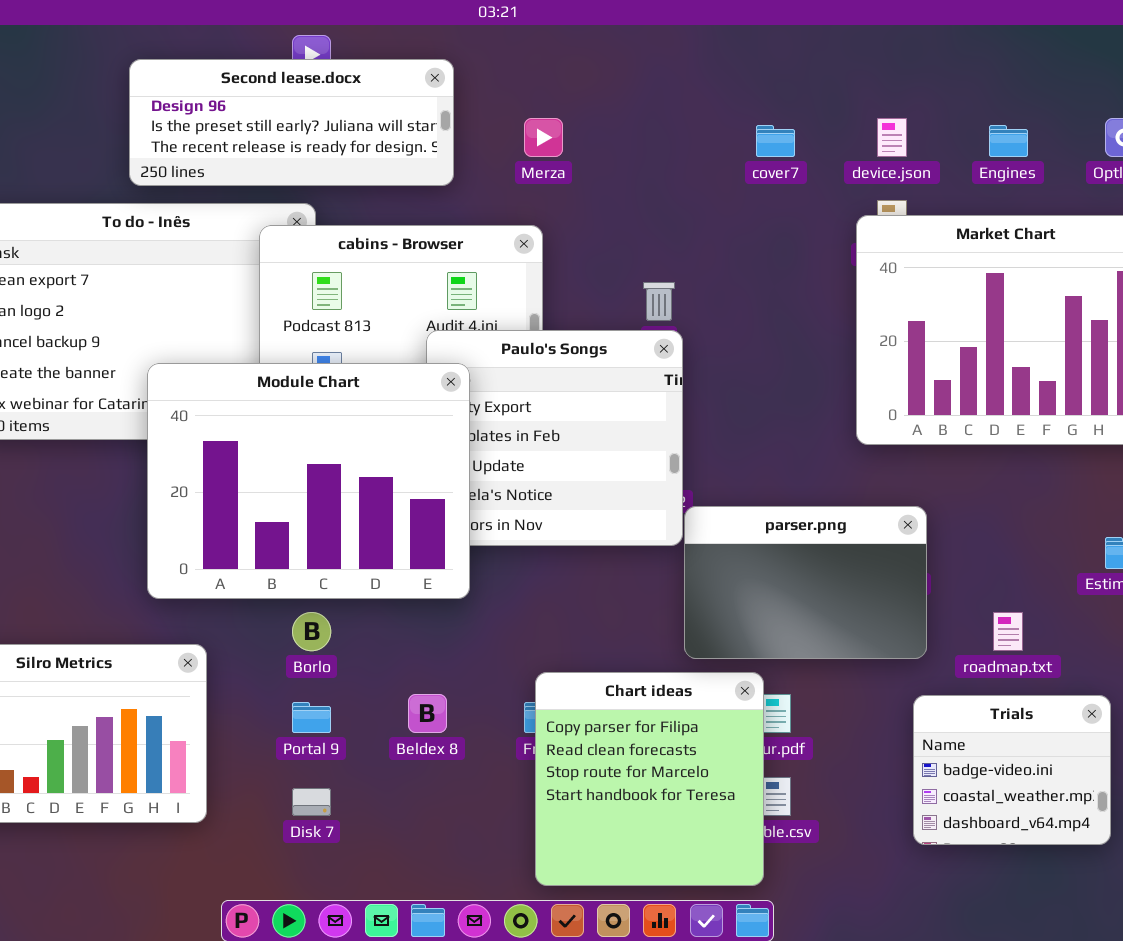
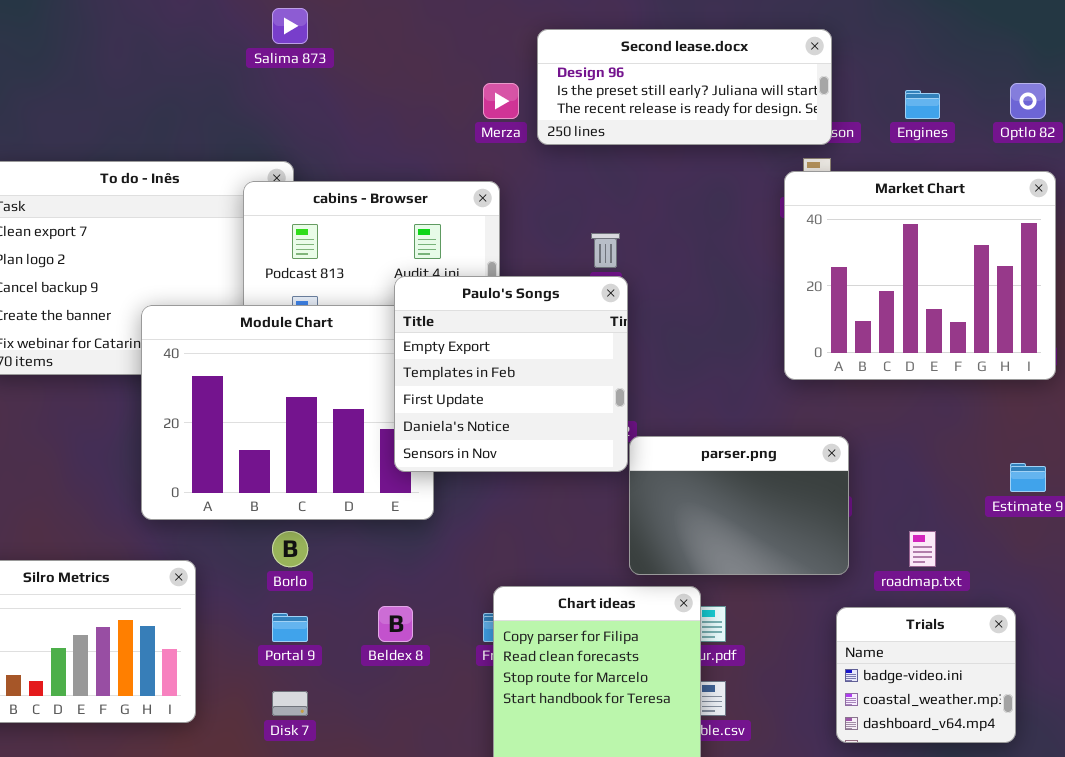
Second lease.docx: [129,59,454,186] -> [537,29,832,145], moved
Paulo's Songs: [426,330,683,546] -> [394,276,628,472], raised

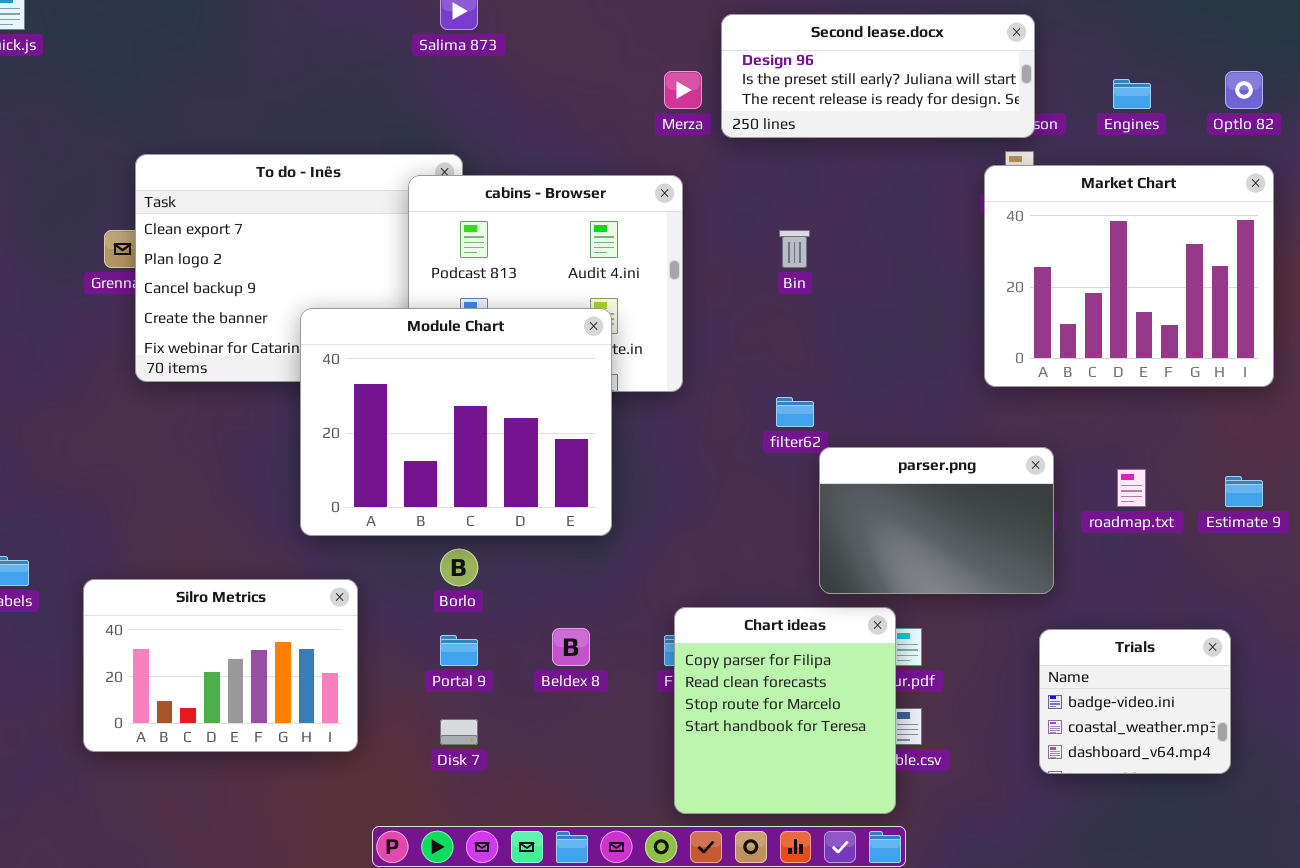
Paulo's Songs: [394,276,628,472] -> none, closed
roadmap.txt: [909,531,936,567] -> [1117,469,1146,507], moved

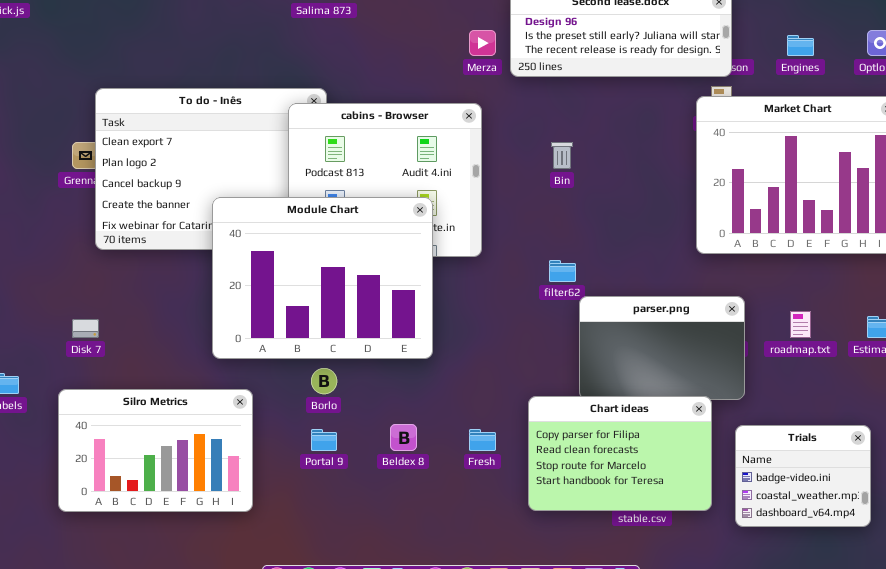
Chart ideas: [674,607,896,814] -> [528,396,712,511], moved, resized
Disk 7: [440,719,478,745] -> [72,319,99,338], moved

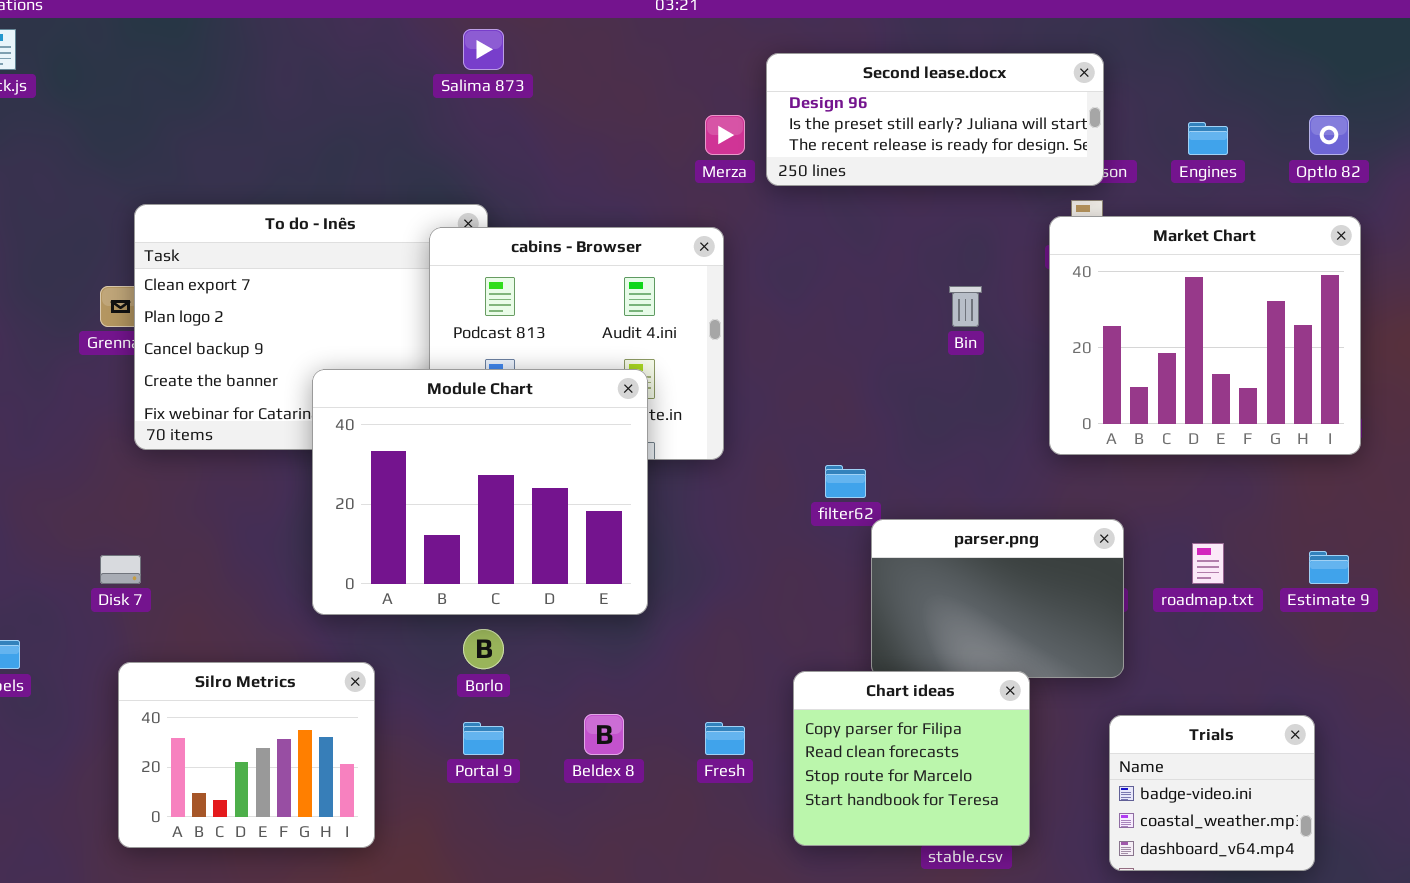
Bin: [551,142,573,169] -> [949,286,982,327], moved
Silro Metrics: [58,389,253,512] -> [118,662,375,848], resized
Chart ideas: [528,396,712,511] -> [793,671,1030,846], resized

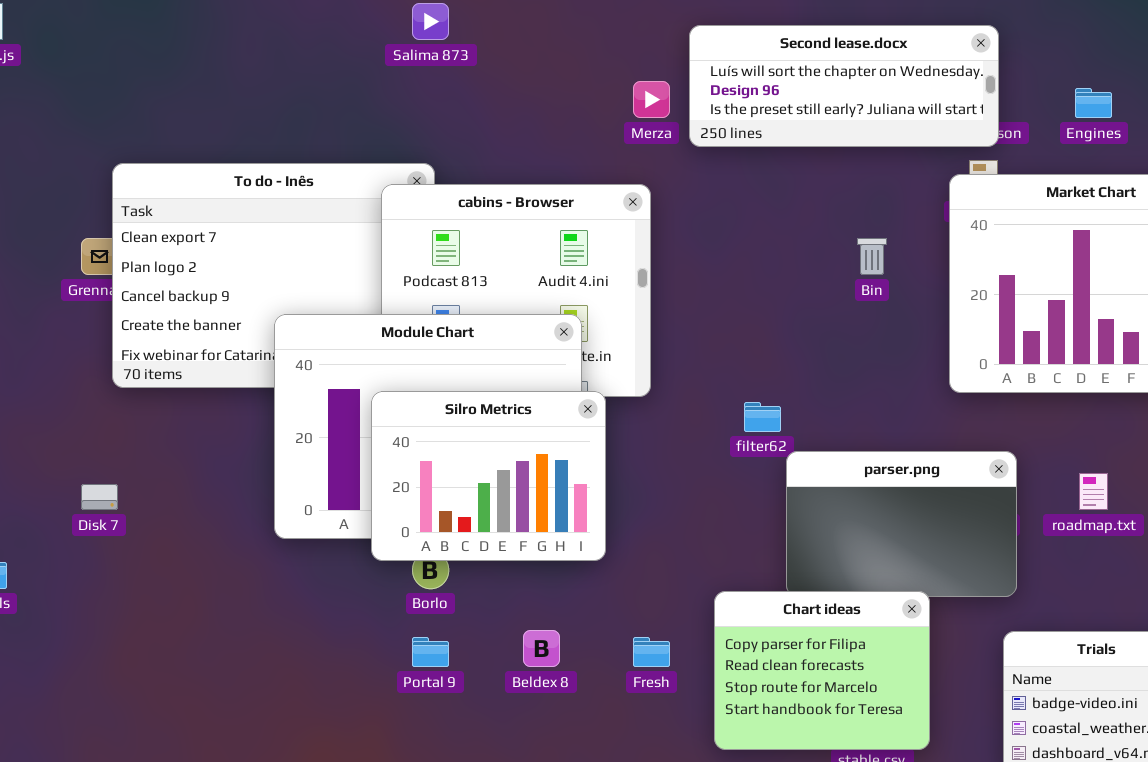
Second lease.docx: [766,53,1104,186] -> [689,25,999,147], scrolled up 1 row
Silro Metrics: [118,662,375,848] -> [371,391,606,561], moved

